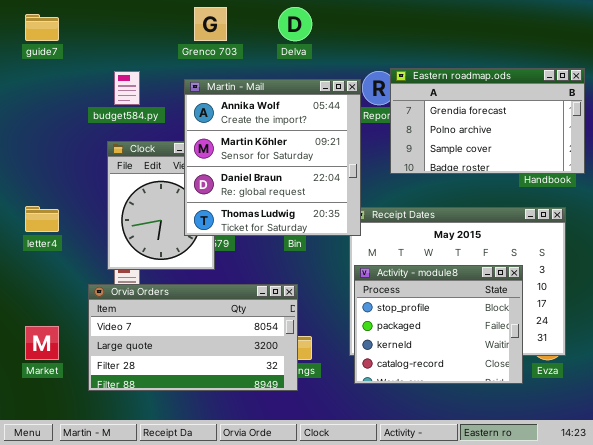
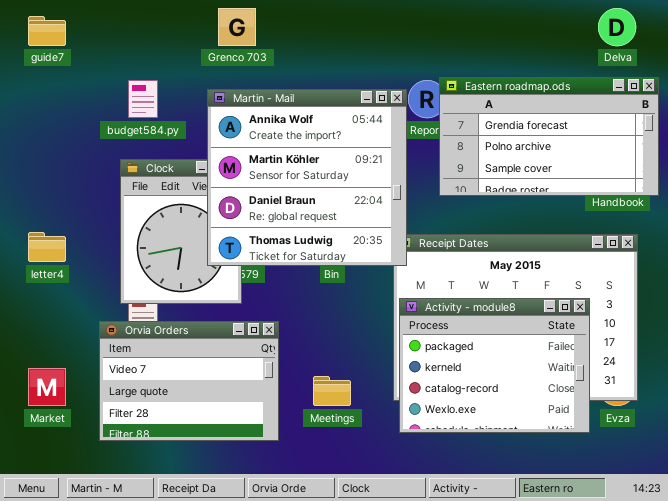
Delva: [278,7,312,41] -> [598,8,636,46], moved
Activity - module8: [354,265,523,384] -> [399,298,590,433], scrolled down 1 row
Orvia Orders: [88,284,298,391] -> [99,321,279,441], resized

